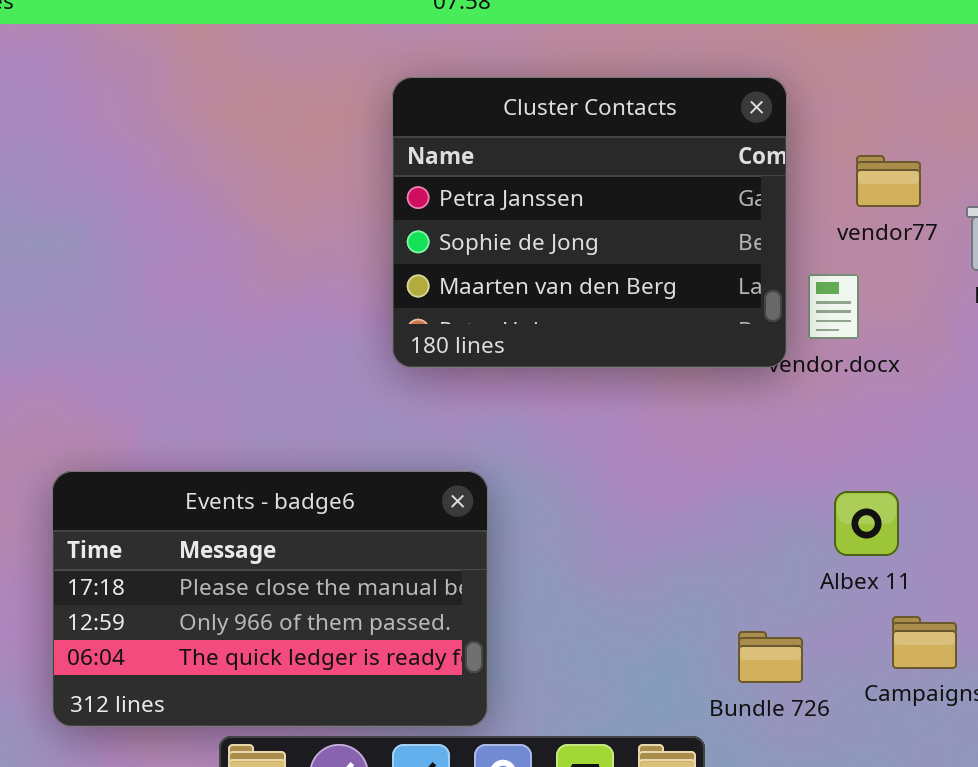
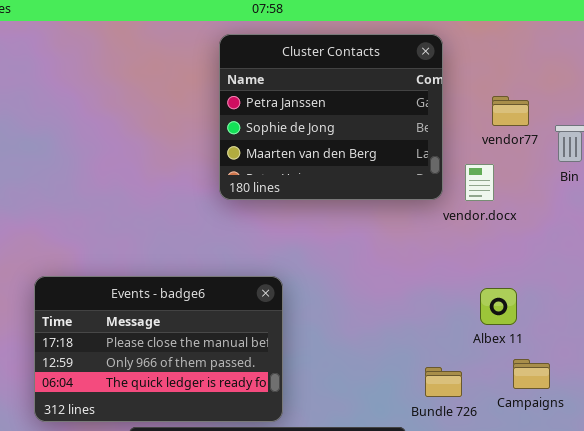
Cluster Contacts: [392,77,787,368] -> [219,34,443,200], moved

